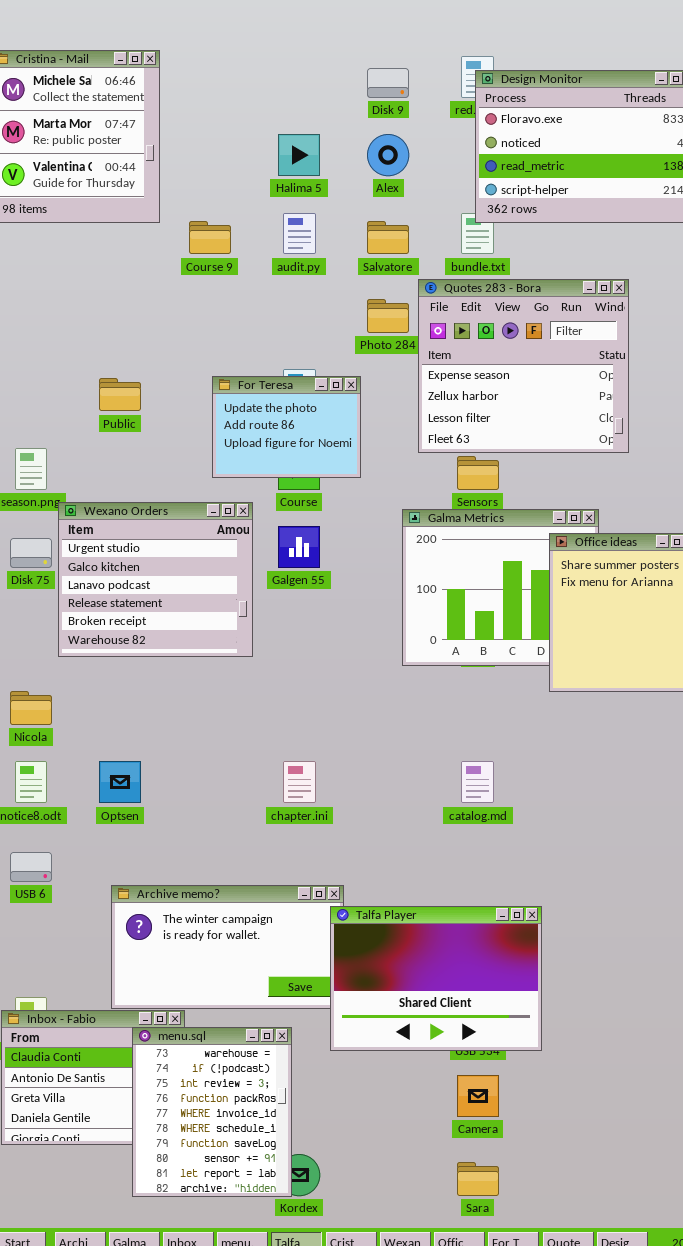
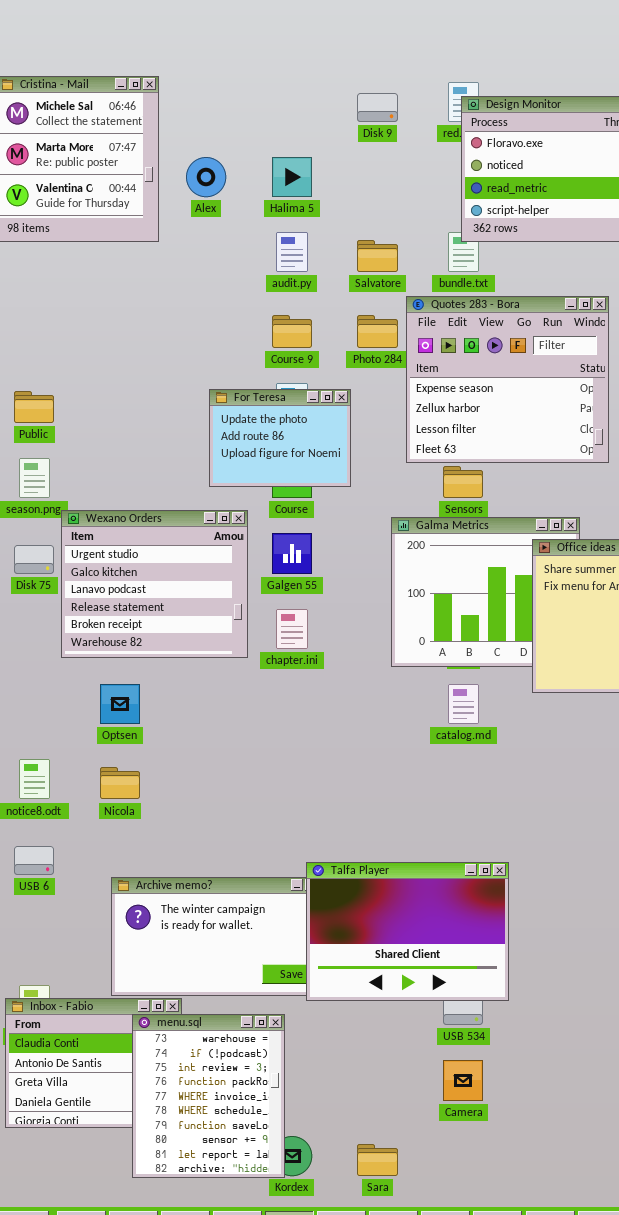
Alex: [367,134,409,176] -> [186,157,226,197], moved
Course 9: [189,221,231,254] -> [272,315,312,348], moved
Public: [99,378,141,411] -> [14,391,54,423], moved
Nicola: [10,691,52,725] -> [100,767,140,799], moved
Optsen: [99,761,141,803] -> [100,684,140,724], moved
chapter.ini: [283,761,316,803] -> [276,609,308,649], moved
catalog.md: [461,761,494,803] -> [448,684,479,724], moved
Talfa Player: [330,906,542,1051] -> [306,862,509,1001], moved
Sara: [457,1162,499,1196] -> [357,1144,398,1176], moved

